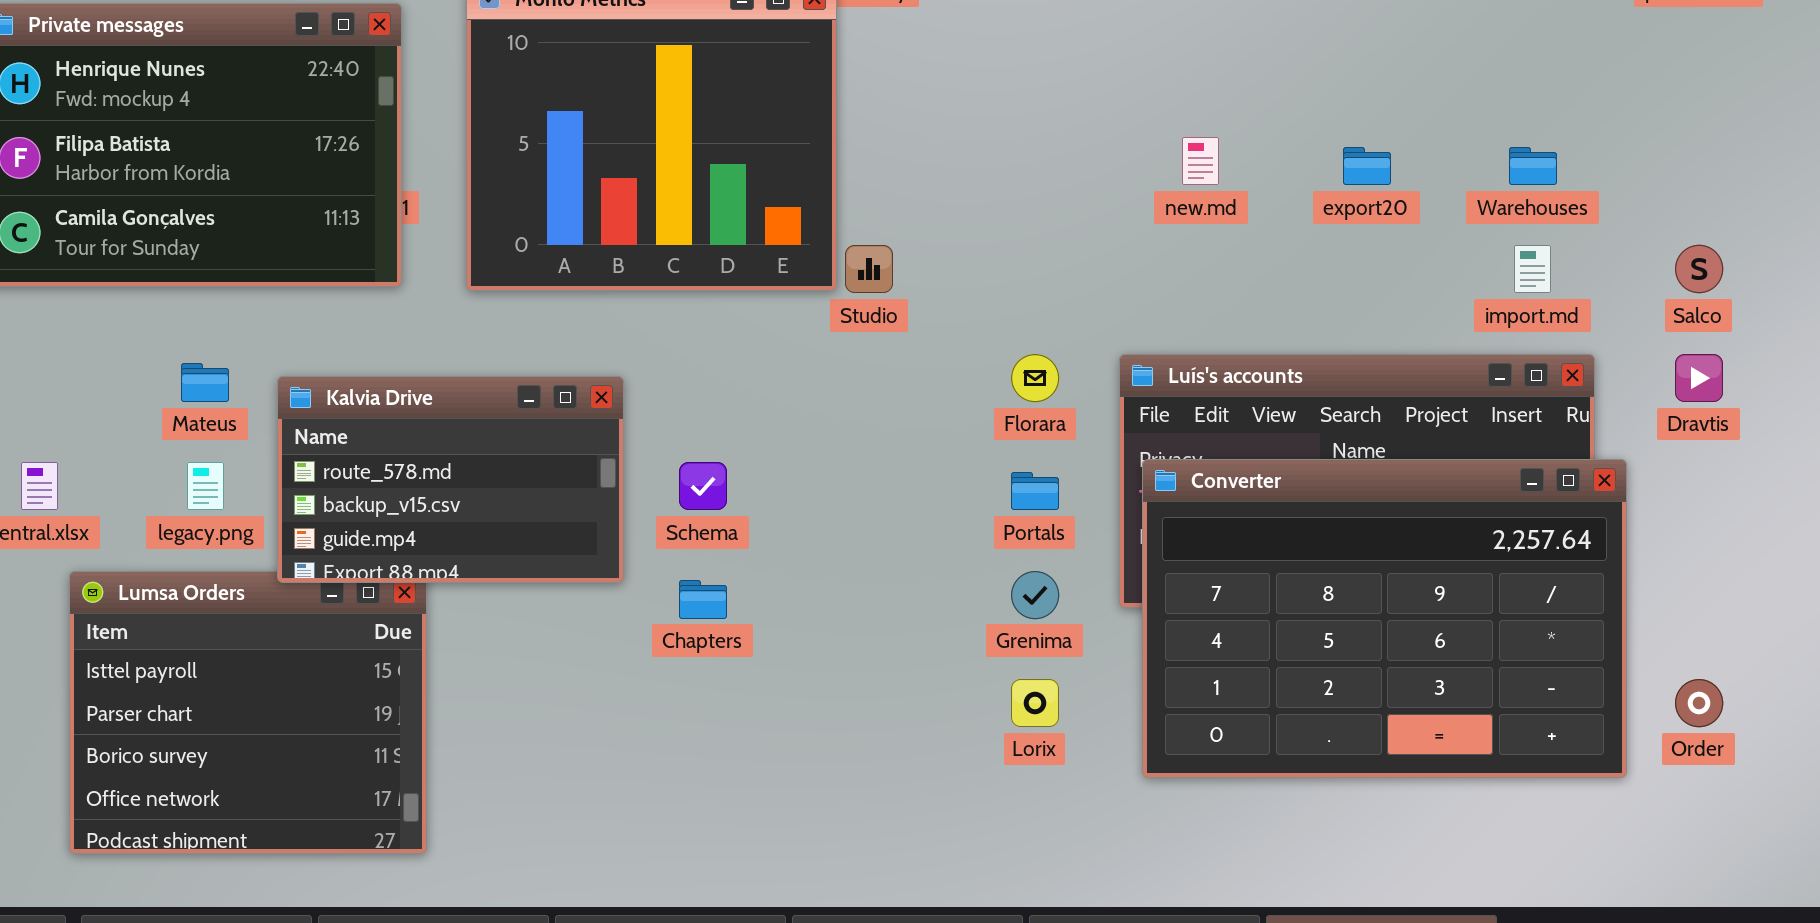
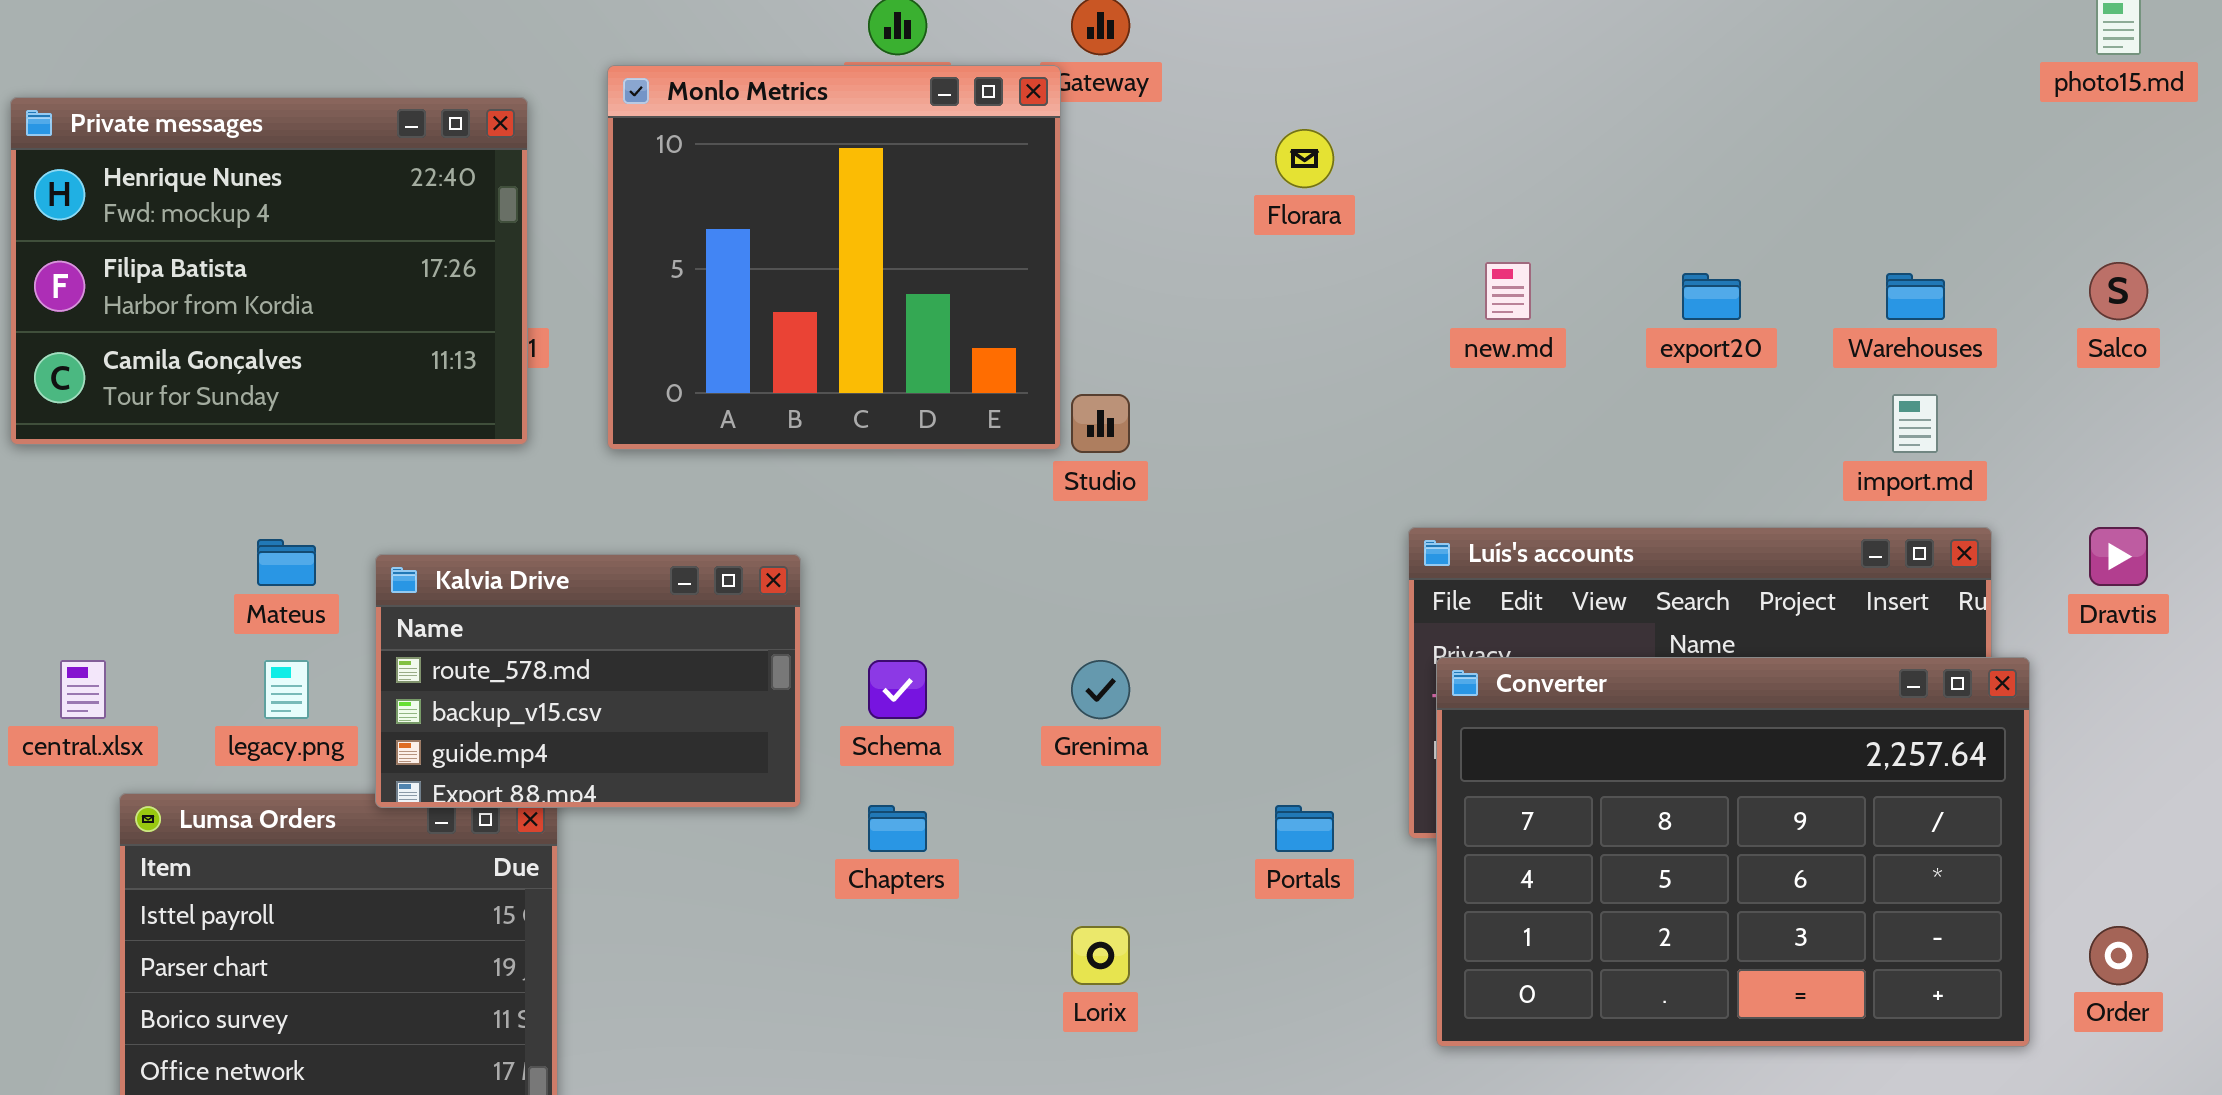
Salco: [1675,245,1723,293] -> [2089,262,2148,320], moved
Florara: [1011,354,1059,402] -> [1275,129,1334,188], moved
Portals: [1011,472,1059,510] -> [1275,805,1334,852], moved
Grenima: [1011,571,1059,619] -> [1071,660,1130,719], moved
Lorix: [1011,679,1059,727] -> [1071,926,1130,985], moved

